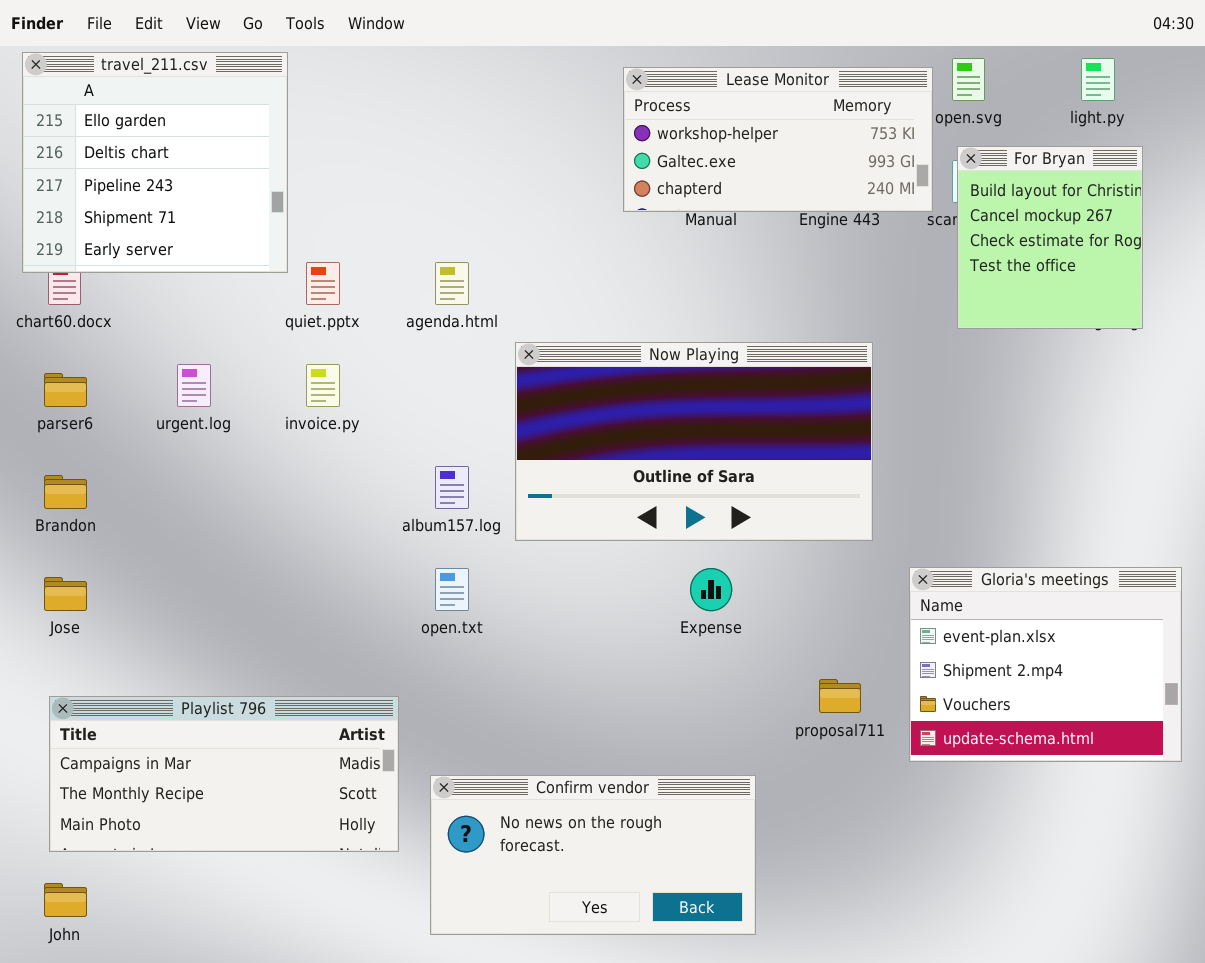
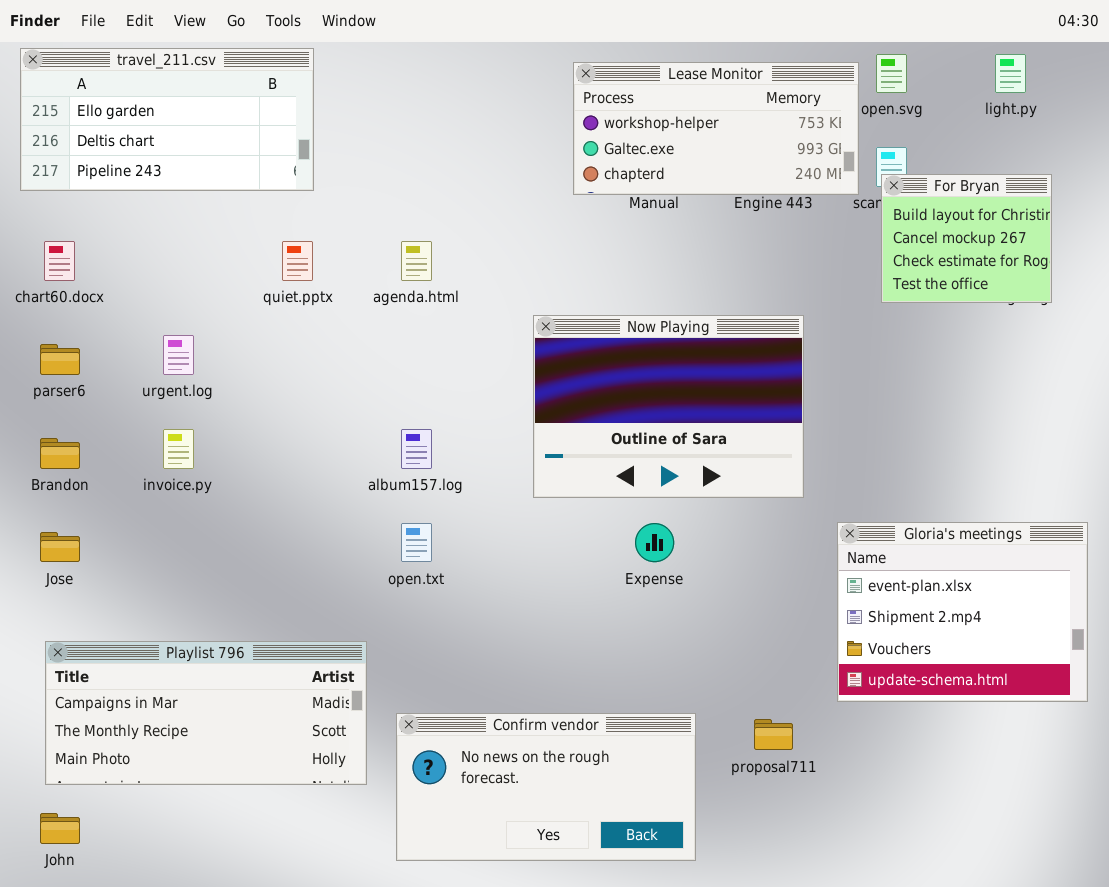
travel_211.csv: [22,52,288,273] -> [20,48,314,191], resized
For Bryan: [957,146,1143,329] -> [881,174,1052,303], resized
Now Playing: [515,342,873,541] -> [533,315,804,498], resized
invoice.py: [306,364,340,407] -> [163,429,194,469], moved
proposal711: [819,679,861,713] -> [754,719,793,750], moved

